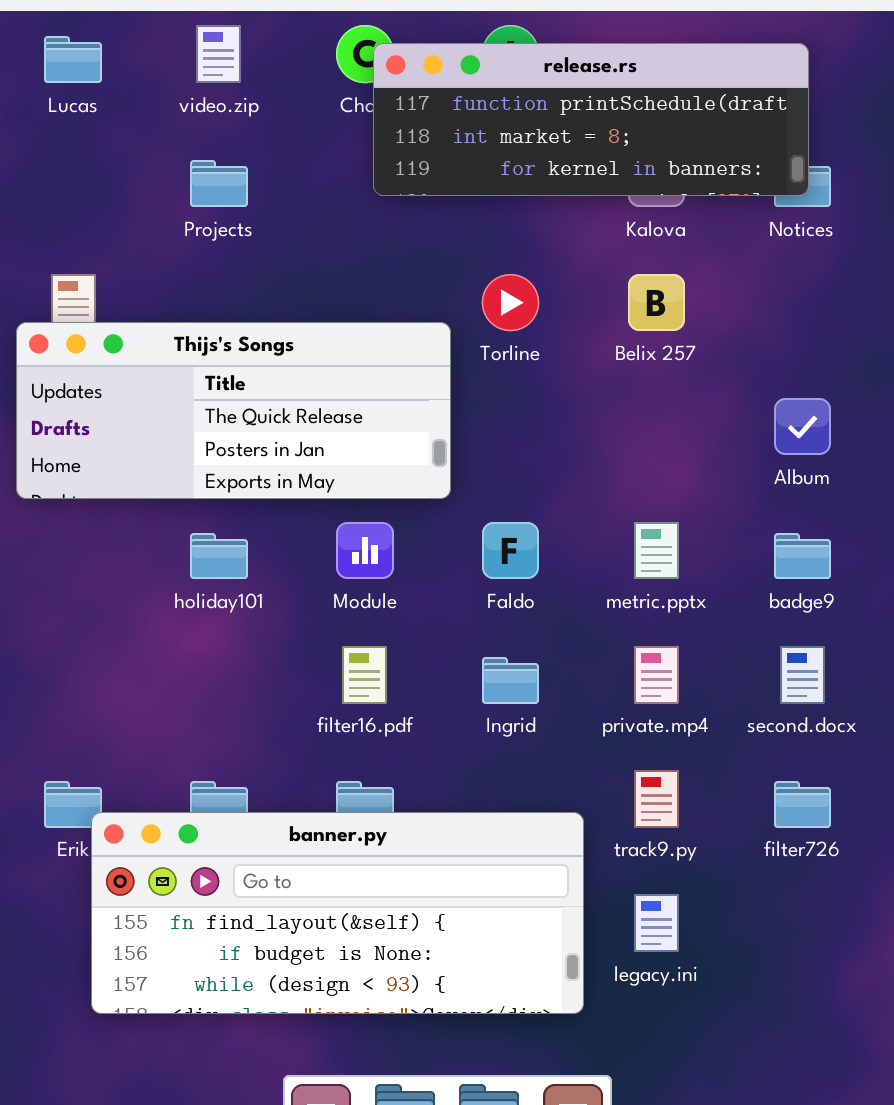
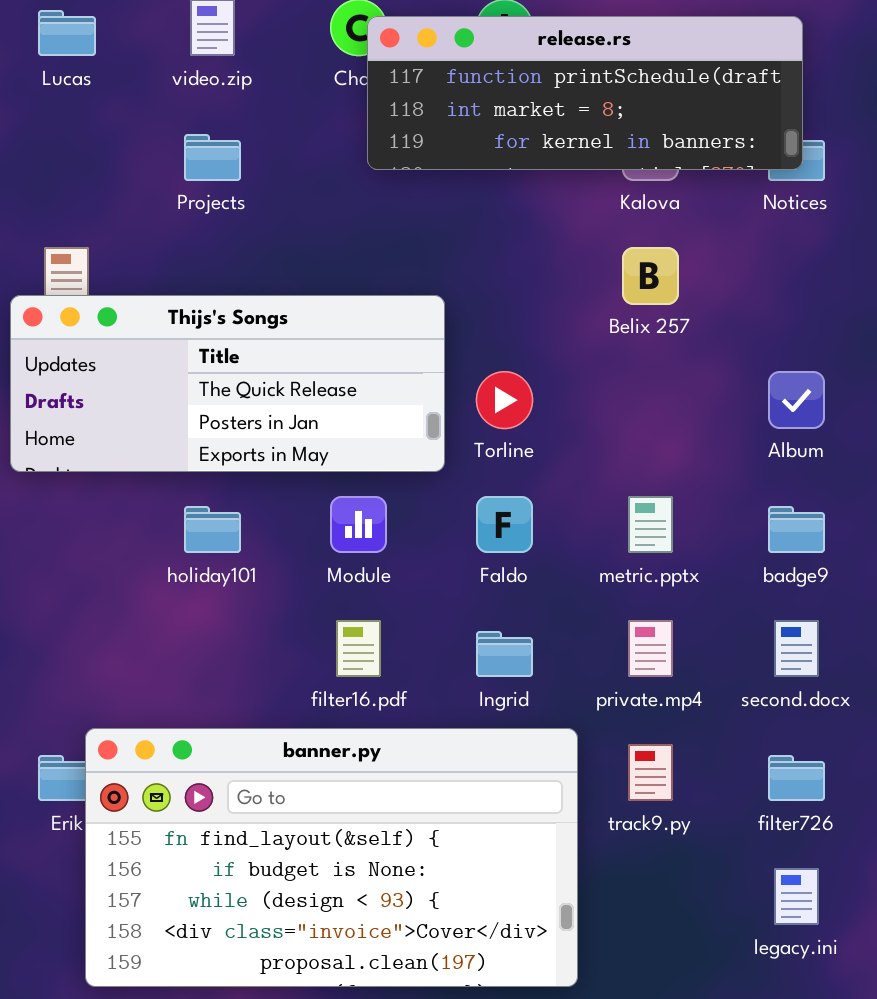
Torline: [482,274,539,331] -> [476,371,533,429], moved
banner.py: [91,812,584,1014] -> [85,728,578,987], resized
legacy.ini: [634,894,679,952] -> [774,868,819,925], moved

